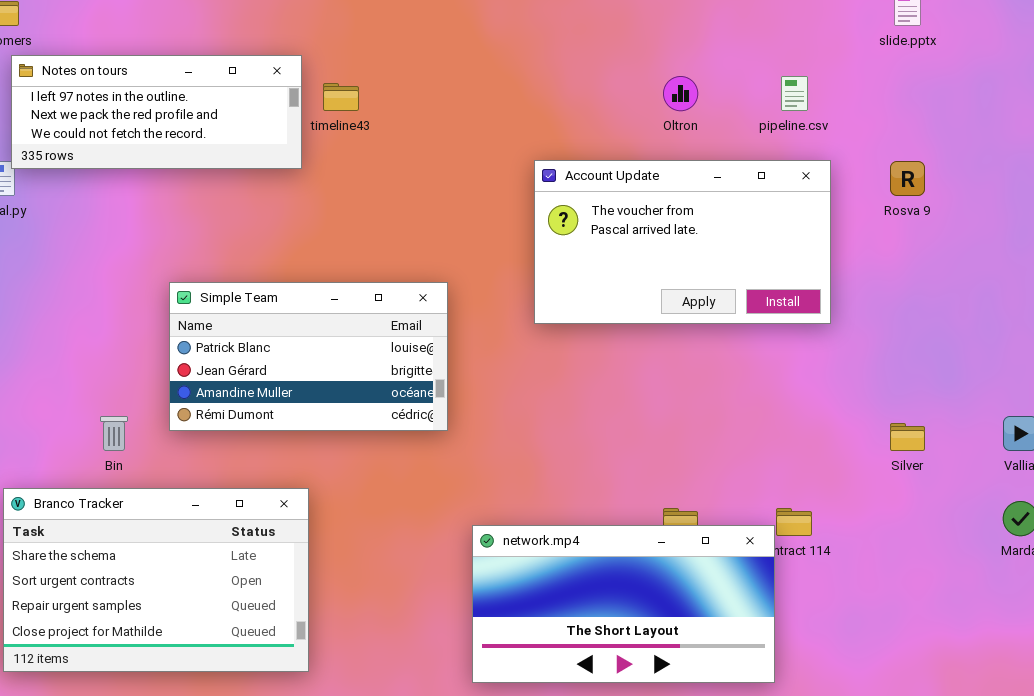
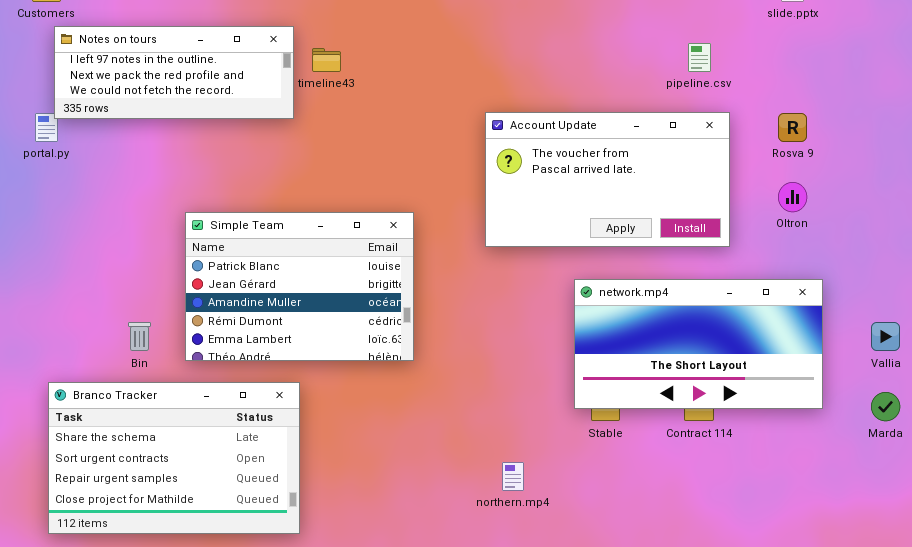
Oltron: [663,76,698,111] -> [778,182,807,212], moved
Simple Team: [169,282,448,431] -> [185,212,414,361], resized
network.mp4: [472,525,775,683] -> [574,279,823,409], moved

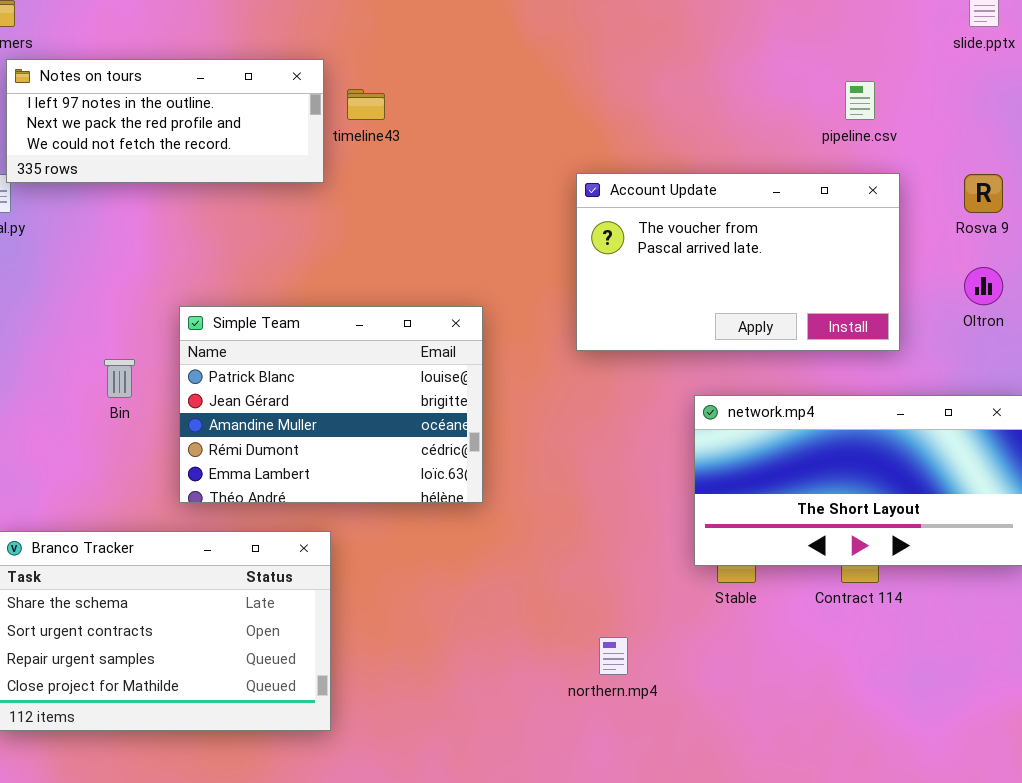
Bin: [128,322,151,351] -> [104,359,135,398], moved

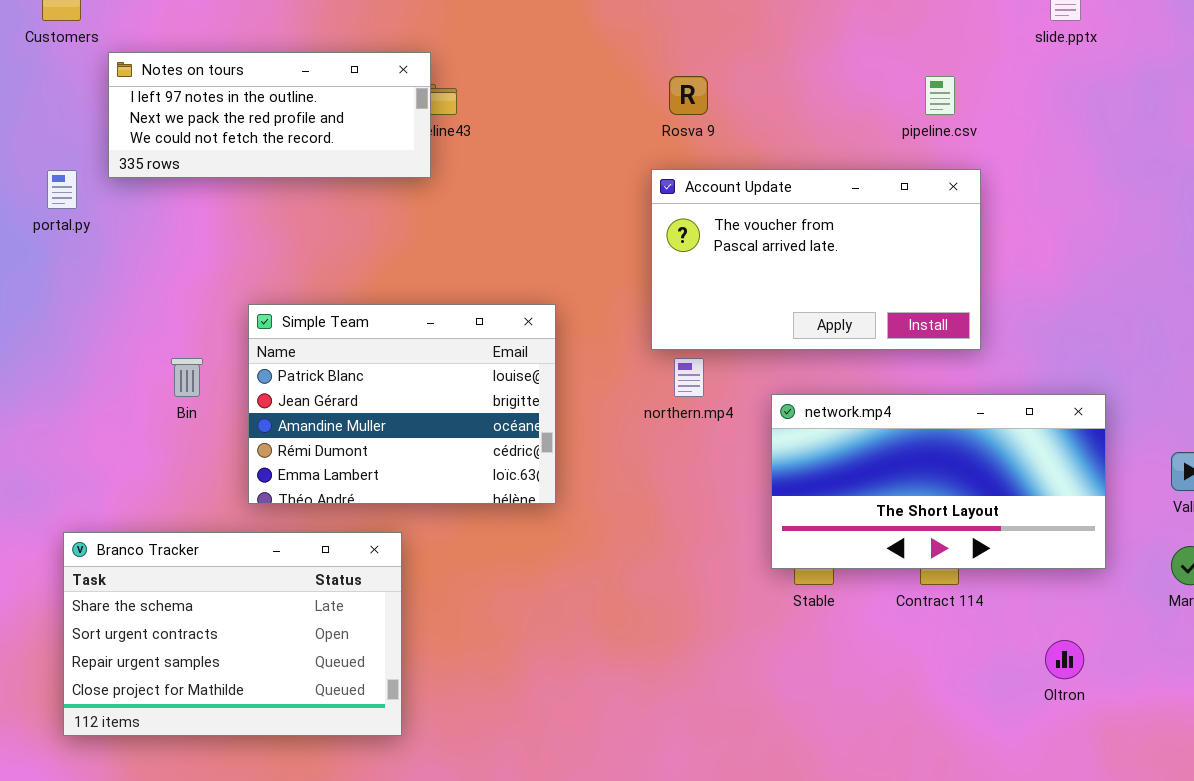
Notes on tours: [6,59,324,183] -> [108,52,431,178], moved
Rosva 9: [964,174,1003,213] -> [669,76,708,115], moved
Oltron: [964,267,1003,305] -> [1045,640,1084,679], moved
northern.mp4: [599,637,628,675] -> [674,358,704,397], moved

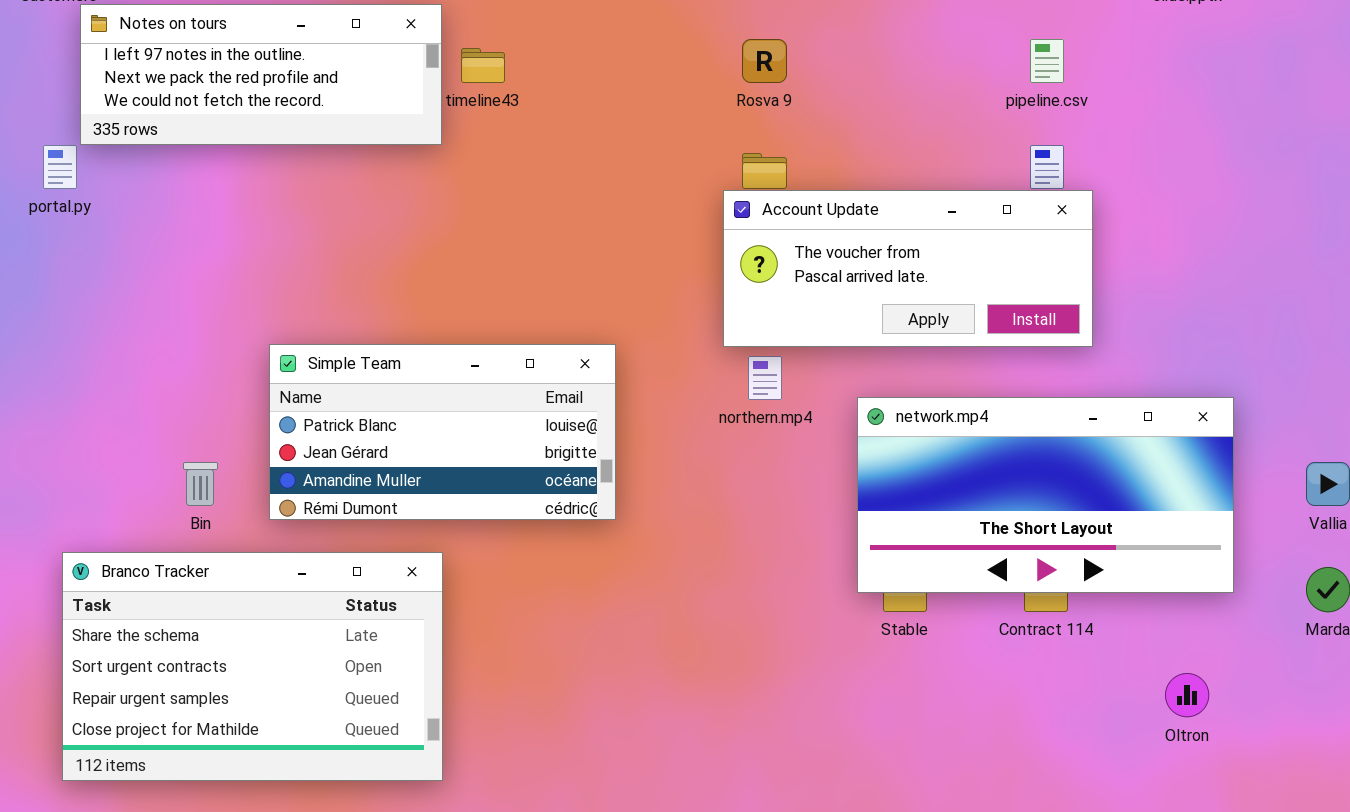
Notes on tours: [108,52,431,178] -> [80,4,442,145], moved
Account Update: [651,169,981,350] -> [723,190,1093,347], resized
Simple Team: [248,304,556,504] -> [269,344,616,520], resized
Bin: [171,358,203,397] -> [183,462,218,506], moved

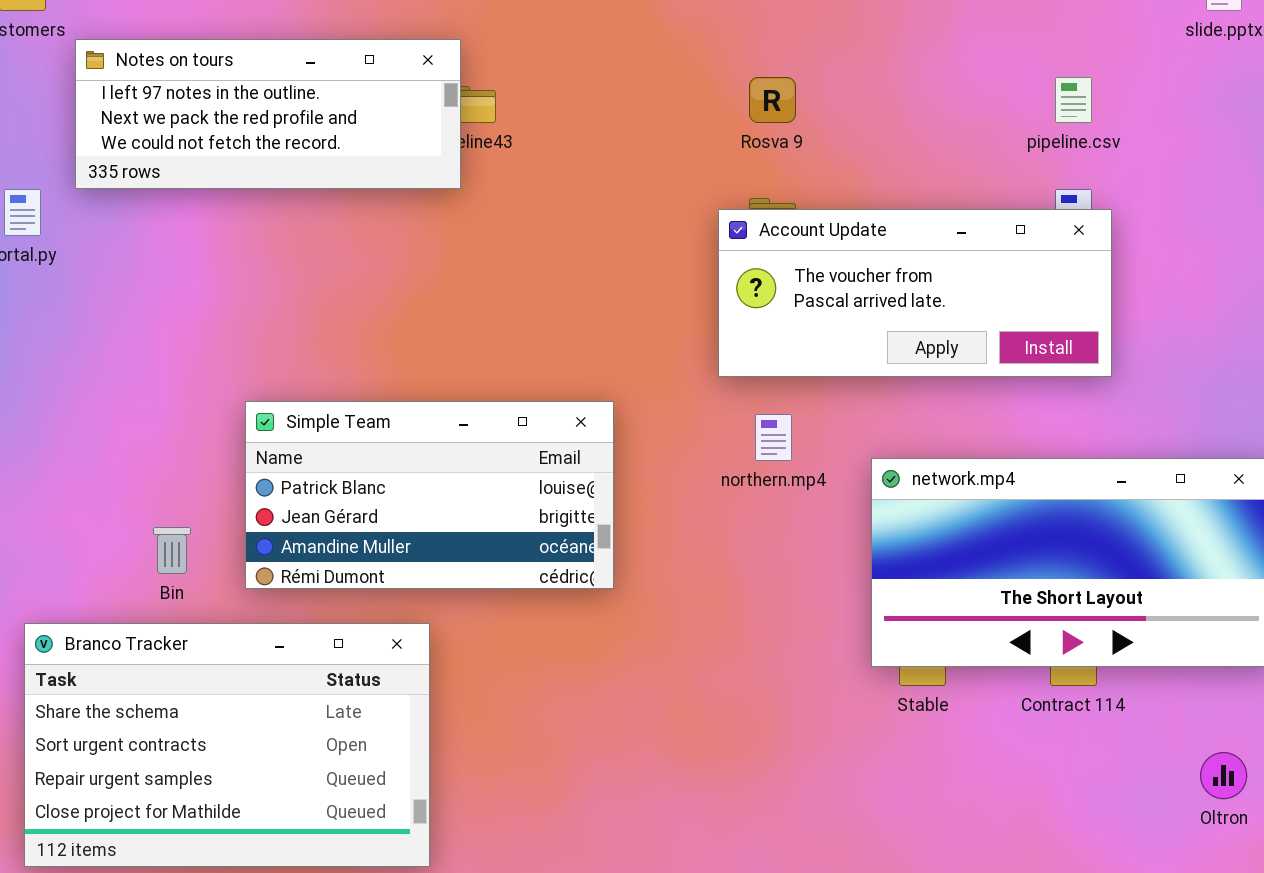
Notes on tours: [80,4,442,145] -> [75,39,461,189], moved
Account Update: [723,190,1093,347] -> [718,209,1112,377], moved

